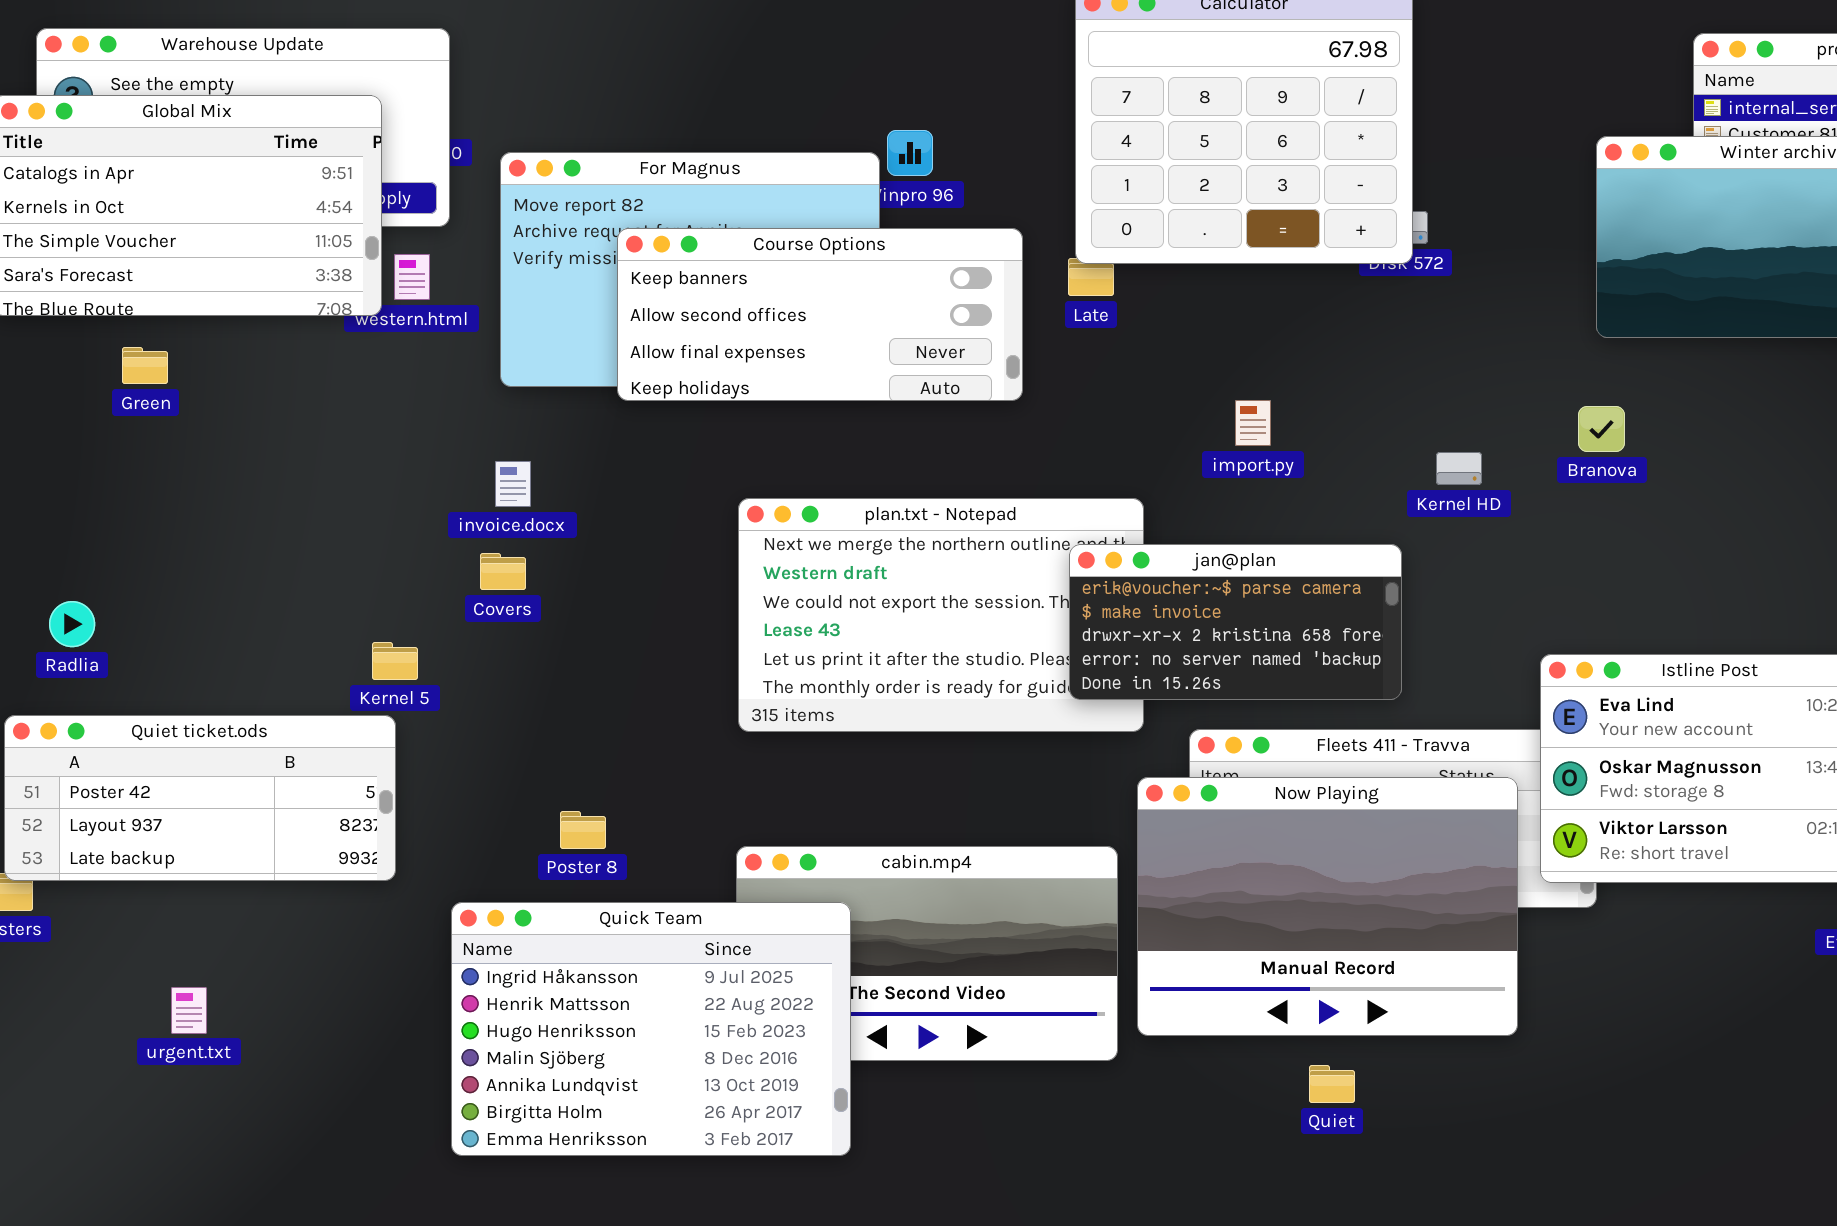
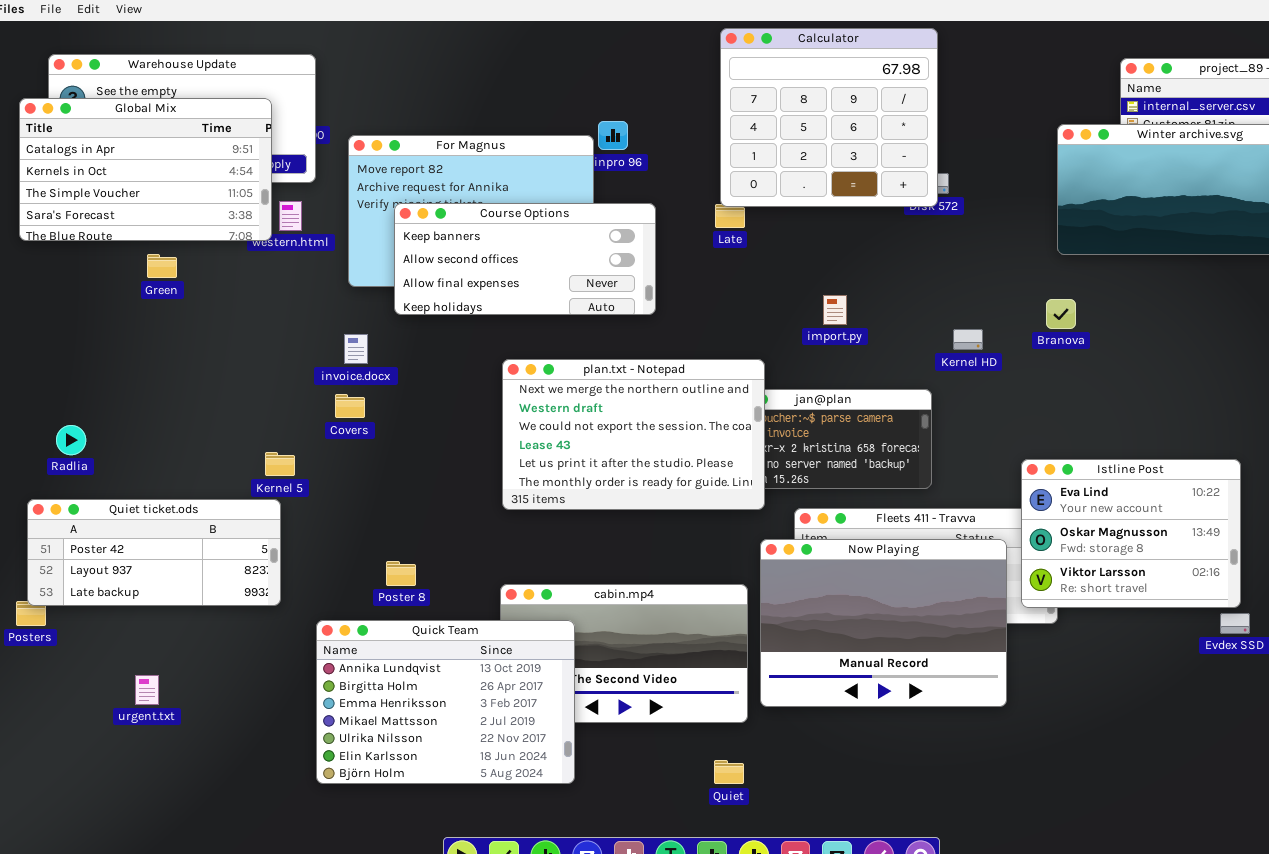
Course Options: [617,228,1023,401] -> [394,203,656,315], moved
Green: [122,347,168,384] -> [147,254,177,278], moved
plan.txt - Notepad: [738,498,1144,732] -> [502,359,765,510], raised
Quick Team: [451,902,851,1156] -> [316,620,575,784], scrolled down 4 rows
Quiet: [1309,1065,1355,1103] -> [714,760,744,784], moved

